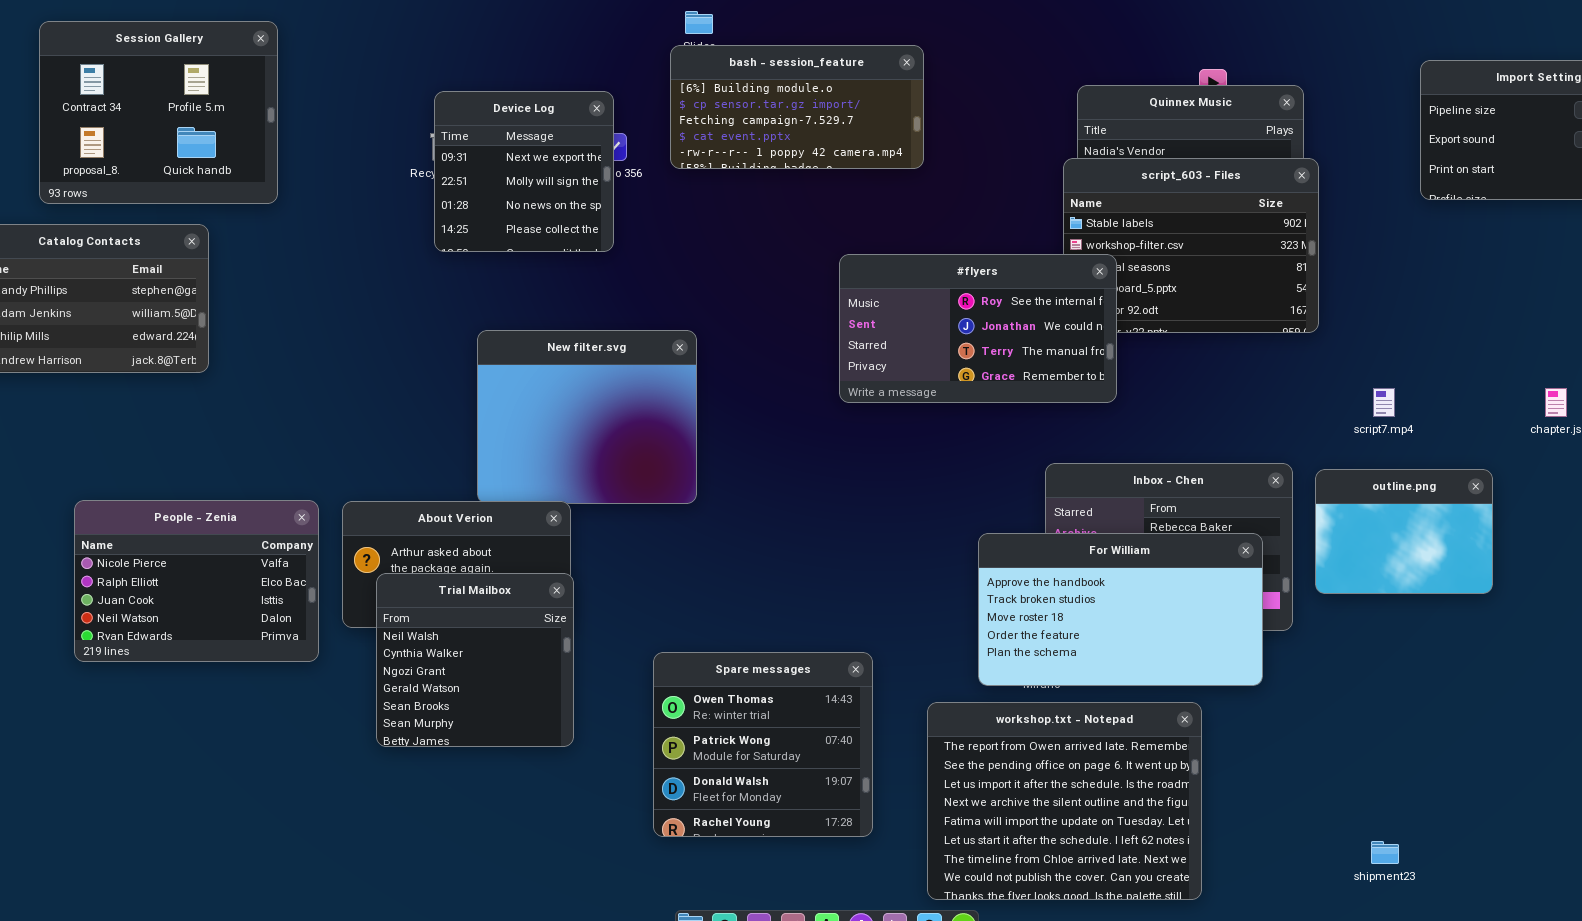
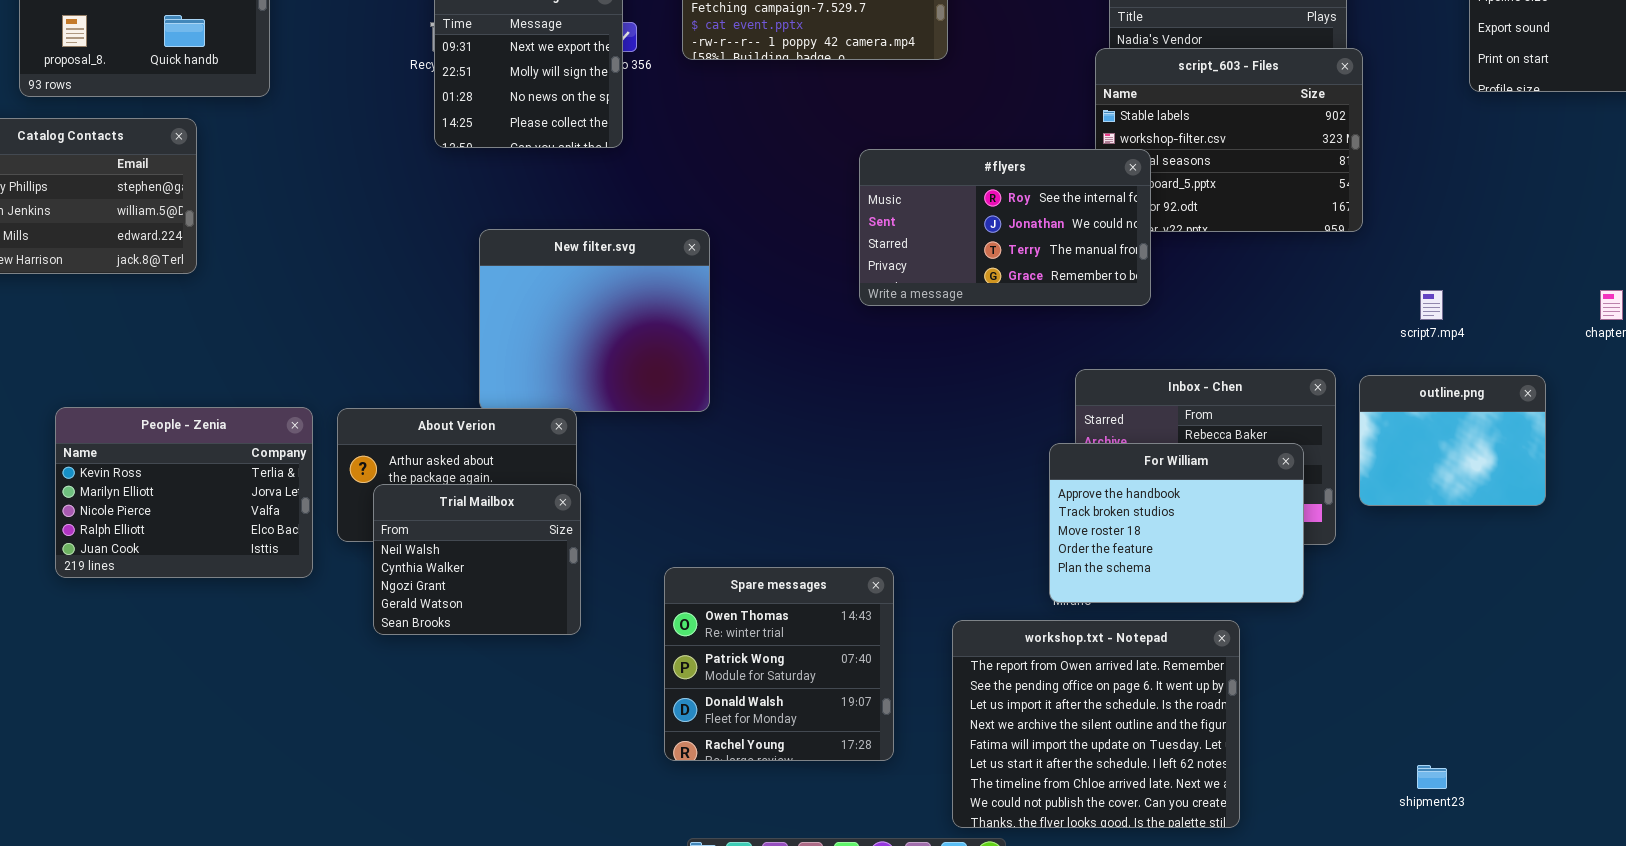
People - Zenia: [74,500,319,662] -> [55,407,313,578], scrolled up 2 rows
For William: [978,533,1263,686] -> [1049,443,1304,603], resized
Trial Mailbox: [376,573,574,747] -> [373,484,581,635], resized

